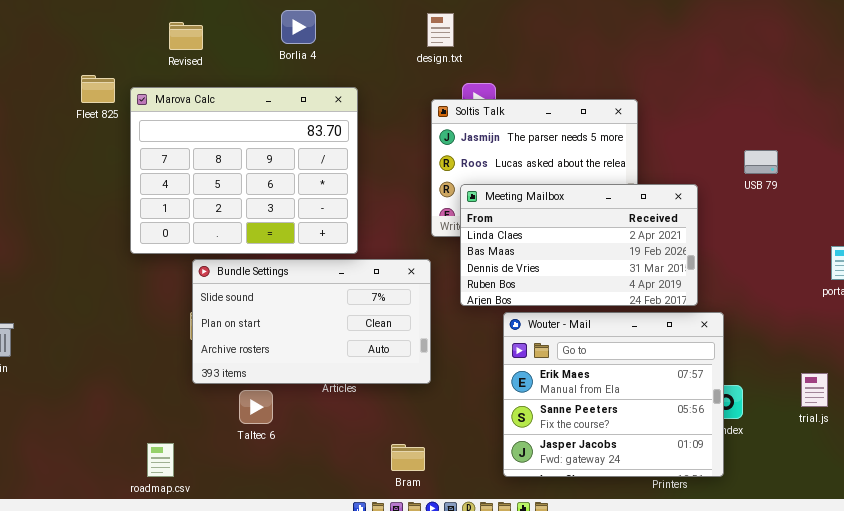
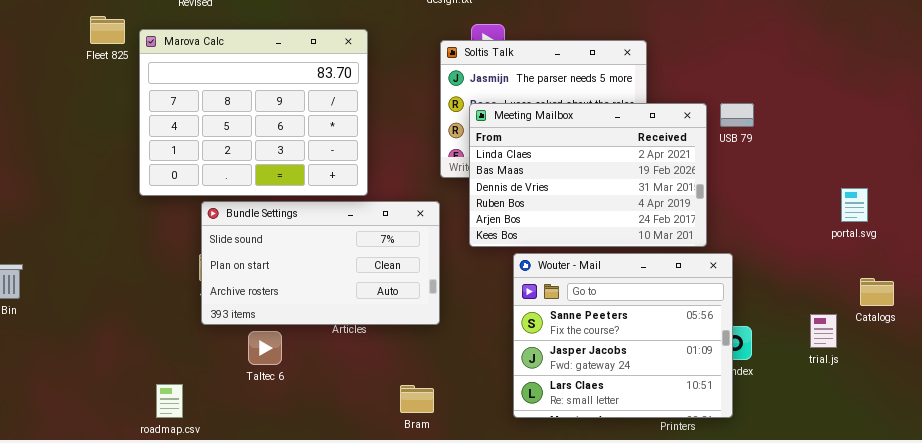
USB 79: [744,150,778,174] -> [720,103,754,127], moved
Meeting Mailbox: [460,184,698,306] -> [469,103,707,247], resized
Wouter - Mail: [503,312,724,477] -> [513,253,733,418], scrolled down 1 row

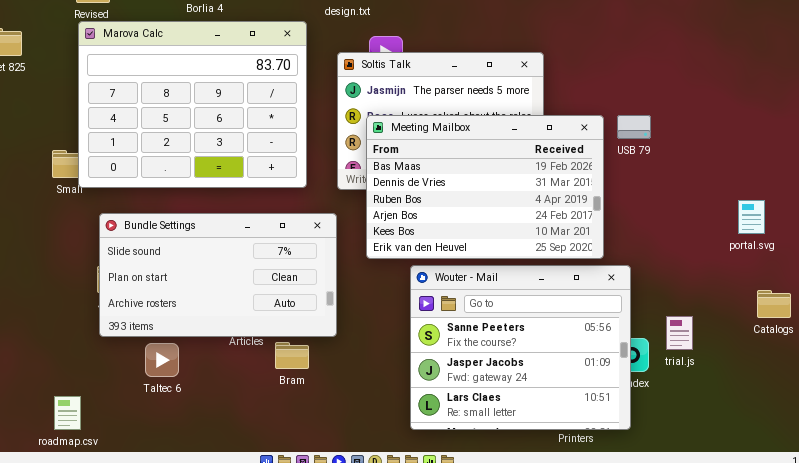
Marova Calc: [139,29,368,196] -> [78,21,307,188], moved
Meeting Mailbox: [469,103,707,247] -> [366,115,604,259], scrolled down 1 row
trial.js: [810,314,837,348] -> [666,316,693,350], moved
Bram: [400,385,434,413] -> [275,342,309,369], moved

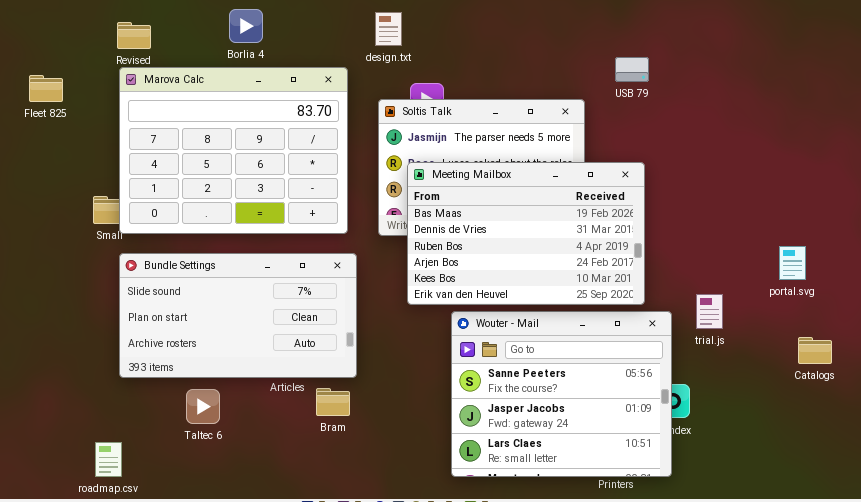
USB 79: [617,115,651,139] -> [615,57,649,82], moved
Bundle Settings: [99,213,337,337] -> [119,253,357,378], moved
trial.js: [666,316,693,350] -> [696,294,723,329], moved

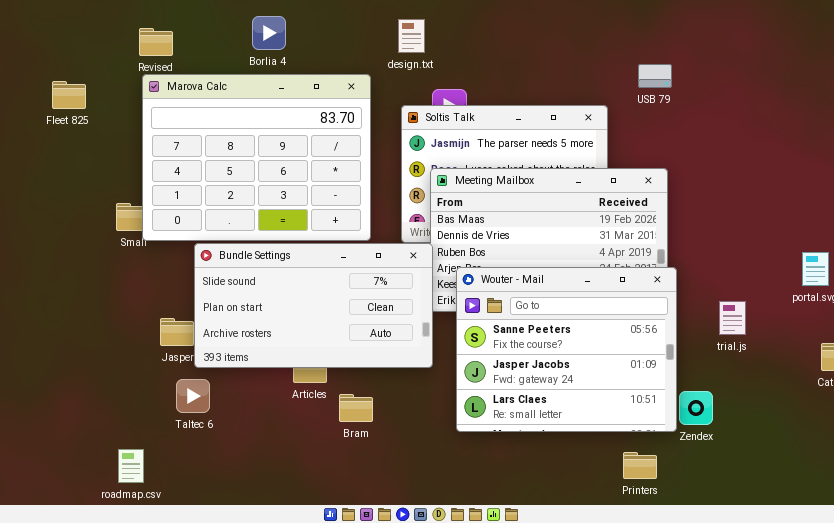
Bundle Settings: [119,253,357,378] -> [194,243,433,368], moved
Wouter - Mail: [451,311,672,477] -> [456,267,677,432], moved
Taltec 6: [186,389,220,424] -> [176,379,210,413], moved

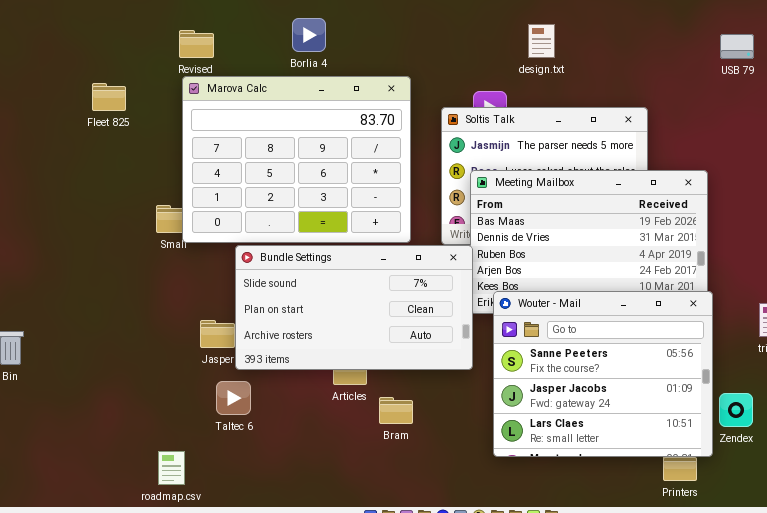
design.txt: [398,19,425,53] -> [528,24,555,58], moved
USB 79: [638,64,672,88] -> [720,34,754,59], moved
Wouter - Mail: [456,267,677,432] -> [493,291,713,457], moved

